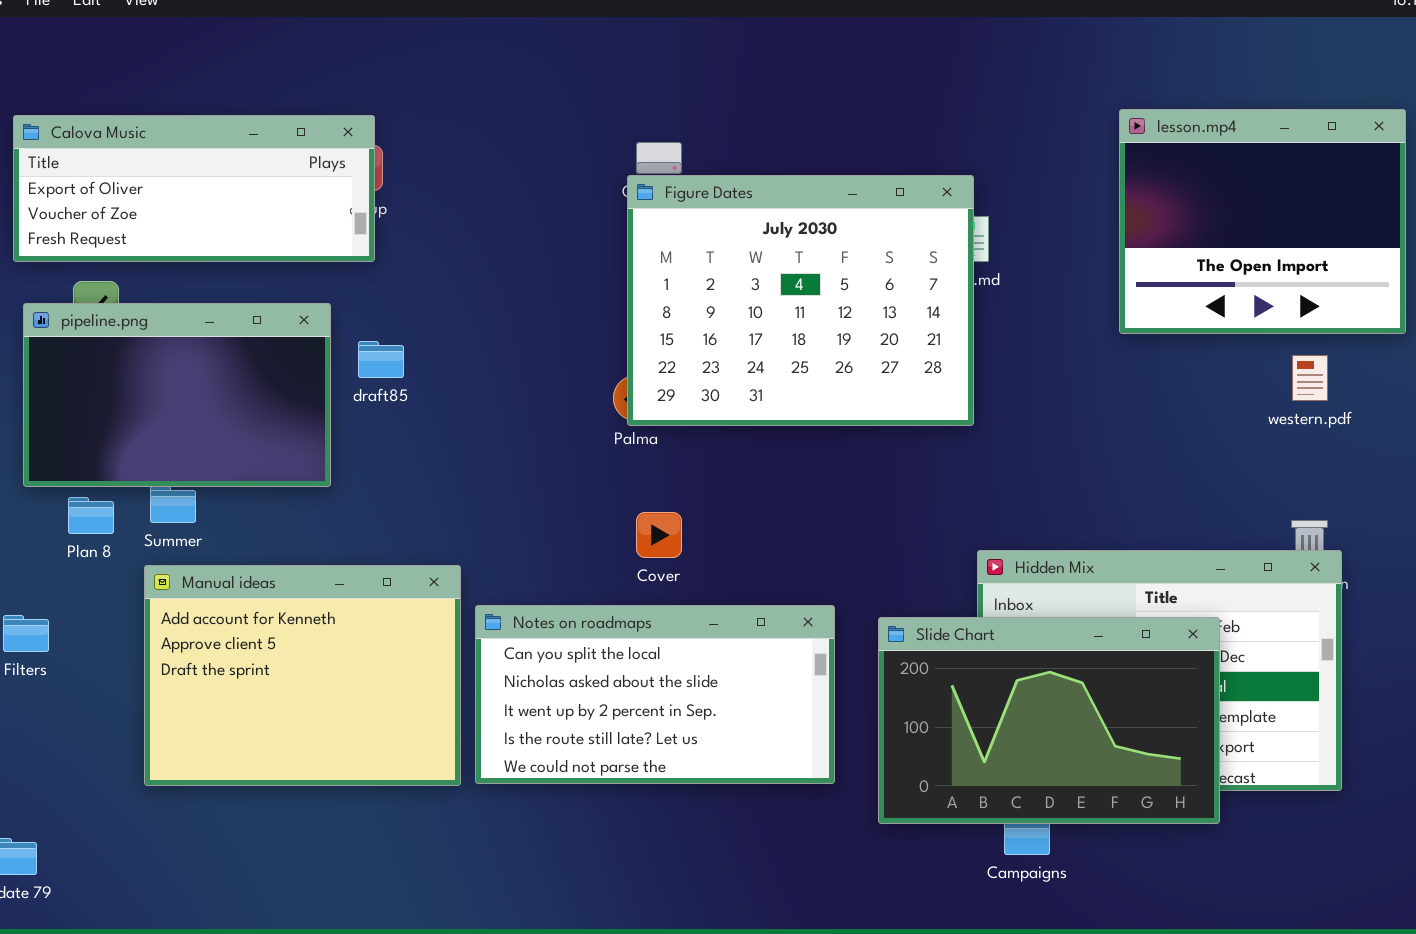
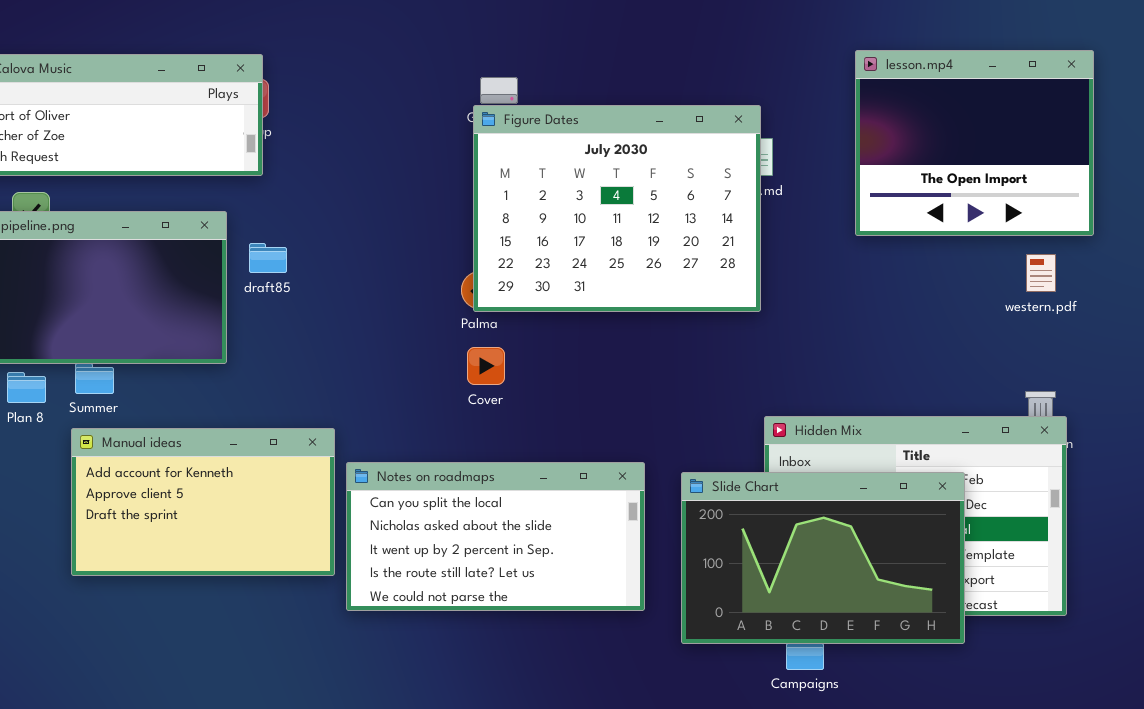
lesson.mp4: [1119,109,1406,334] -> [855,50,1094,236], moved
Cover: [636,512,682,558] -> [467,347,505,385], moved
Manual ideas: [144,565,461,786] -> [71,428,335,576], resized

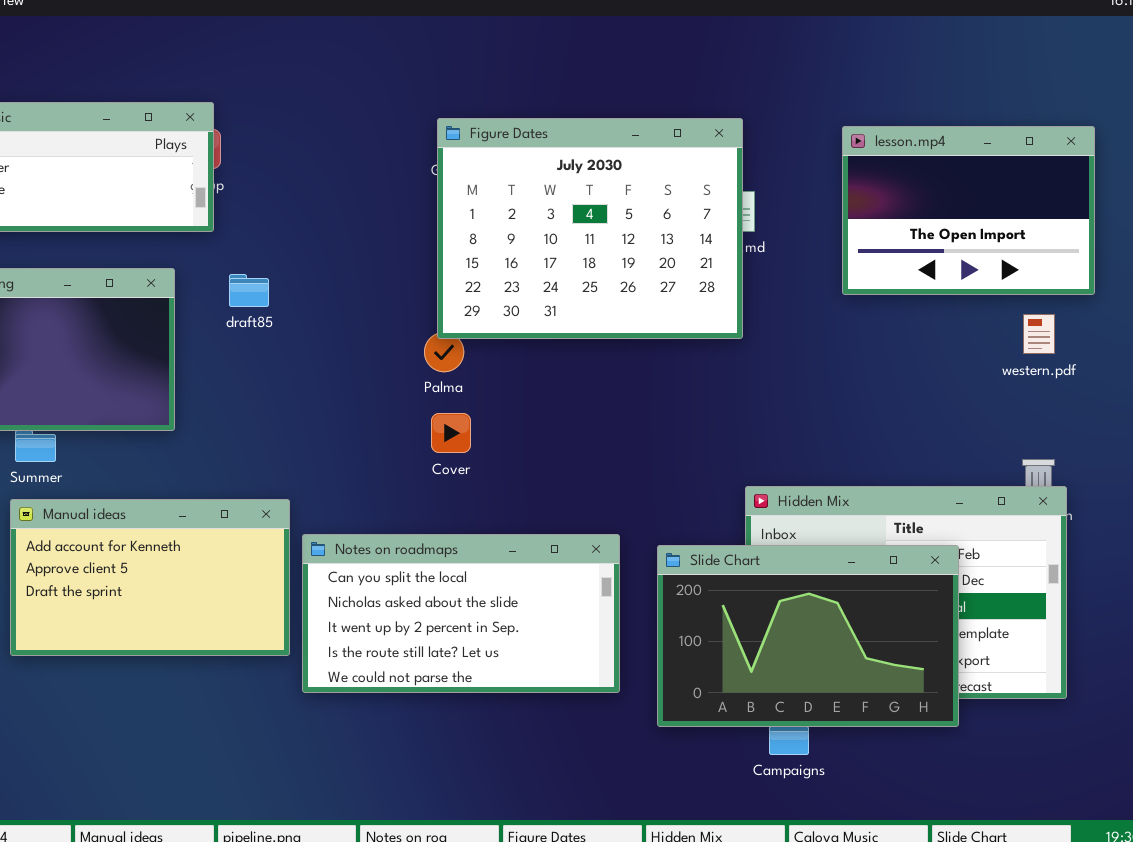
lesson.mp4: [855,50,1094,236] -> [842,126,1095,295], resized
Figure Dates: [473,105,761,312] -> [437,118,743,339], moved
draft85: [249,243,287,273] -> [229,274,269,307], moved

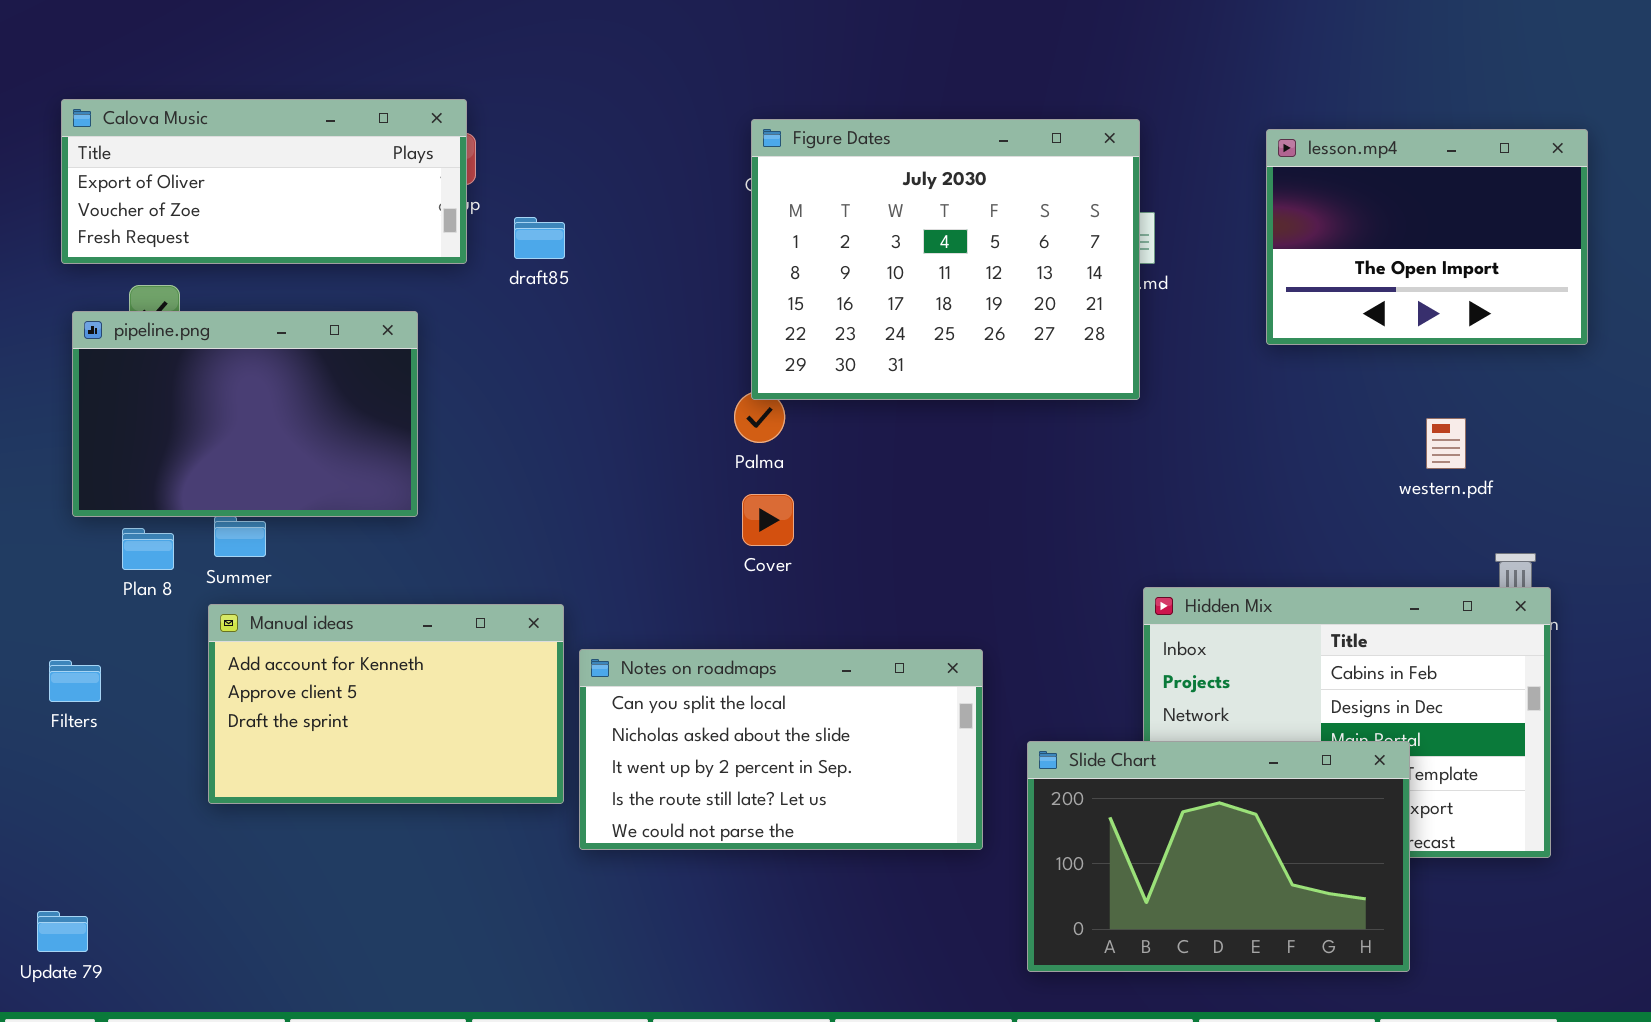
draft85: [229,274,269,307] -> [514,217,565,259], moved
western.pdf: [1023,314,1055,354] -> [1426,418,1466,469], moved
Slide Chart: [657,545,959,727] -> [1027,741,1410,972], moved

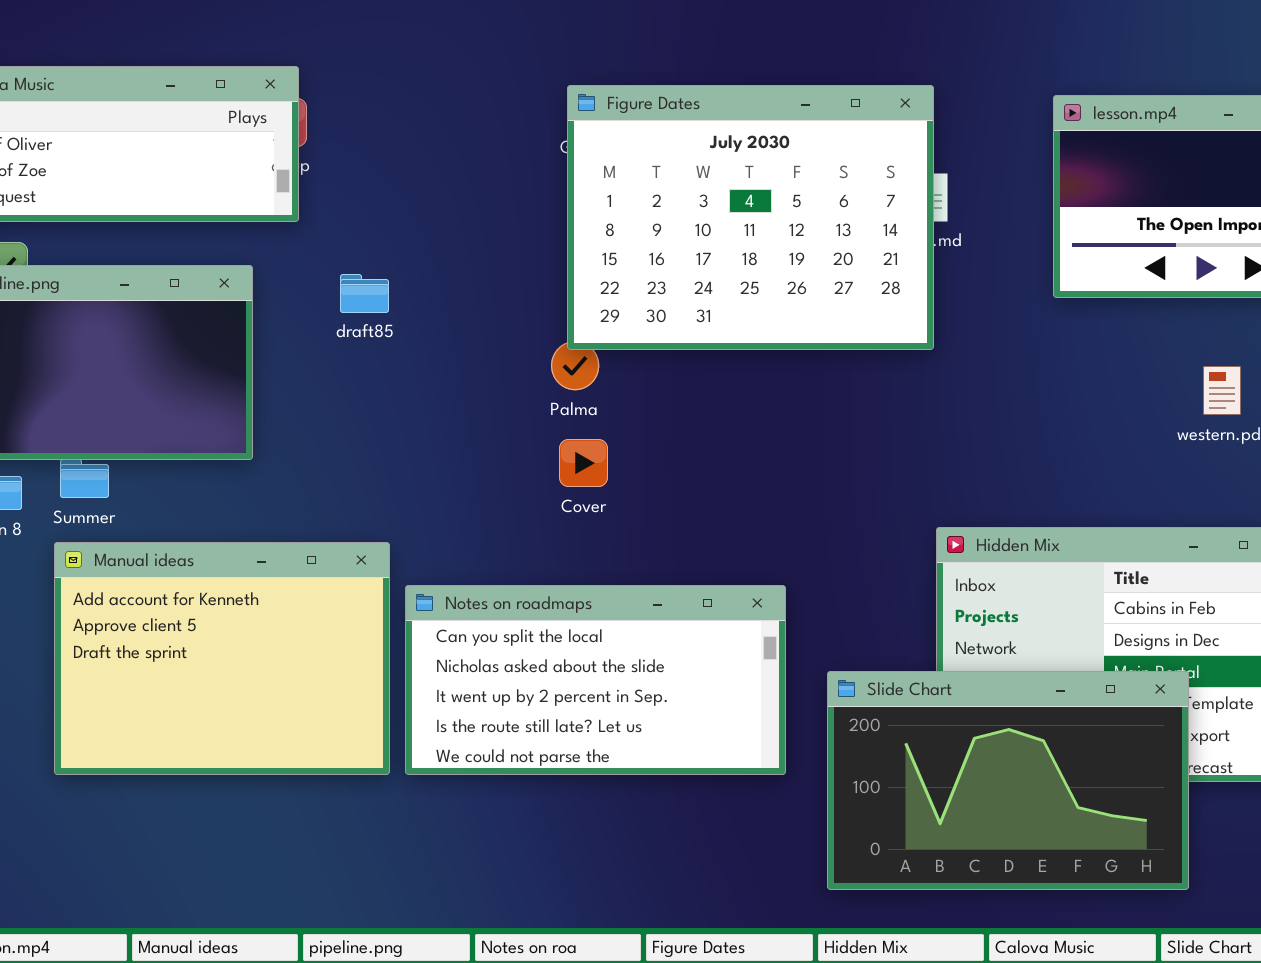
draft85: [514,217,565,259] -> [340,274,389,313], moved
Manual ideas: [208,604,564,804] -> [54,542,390,775], resized

